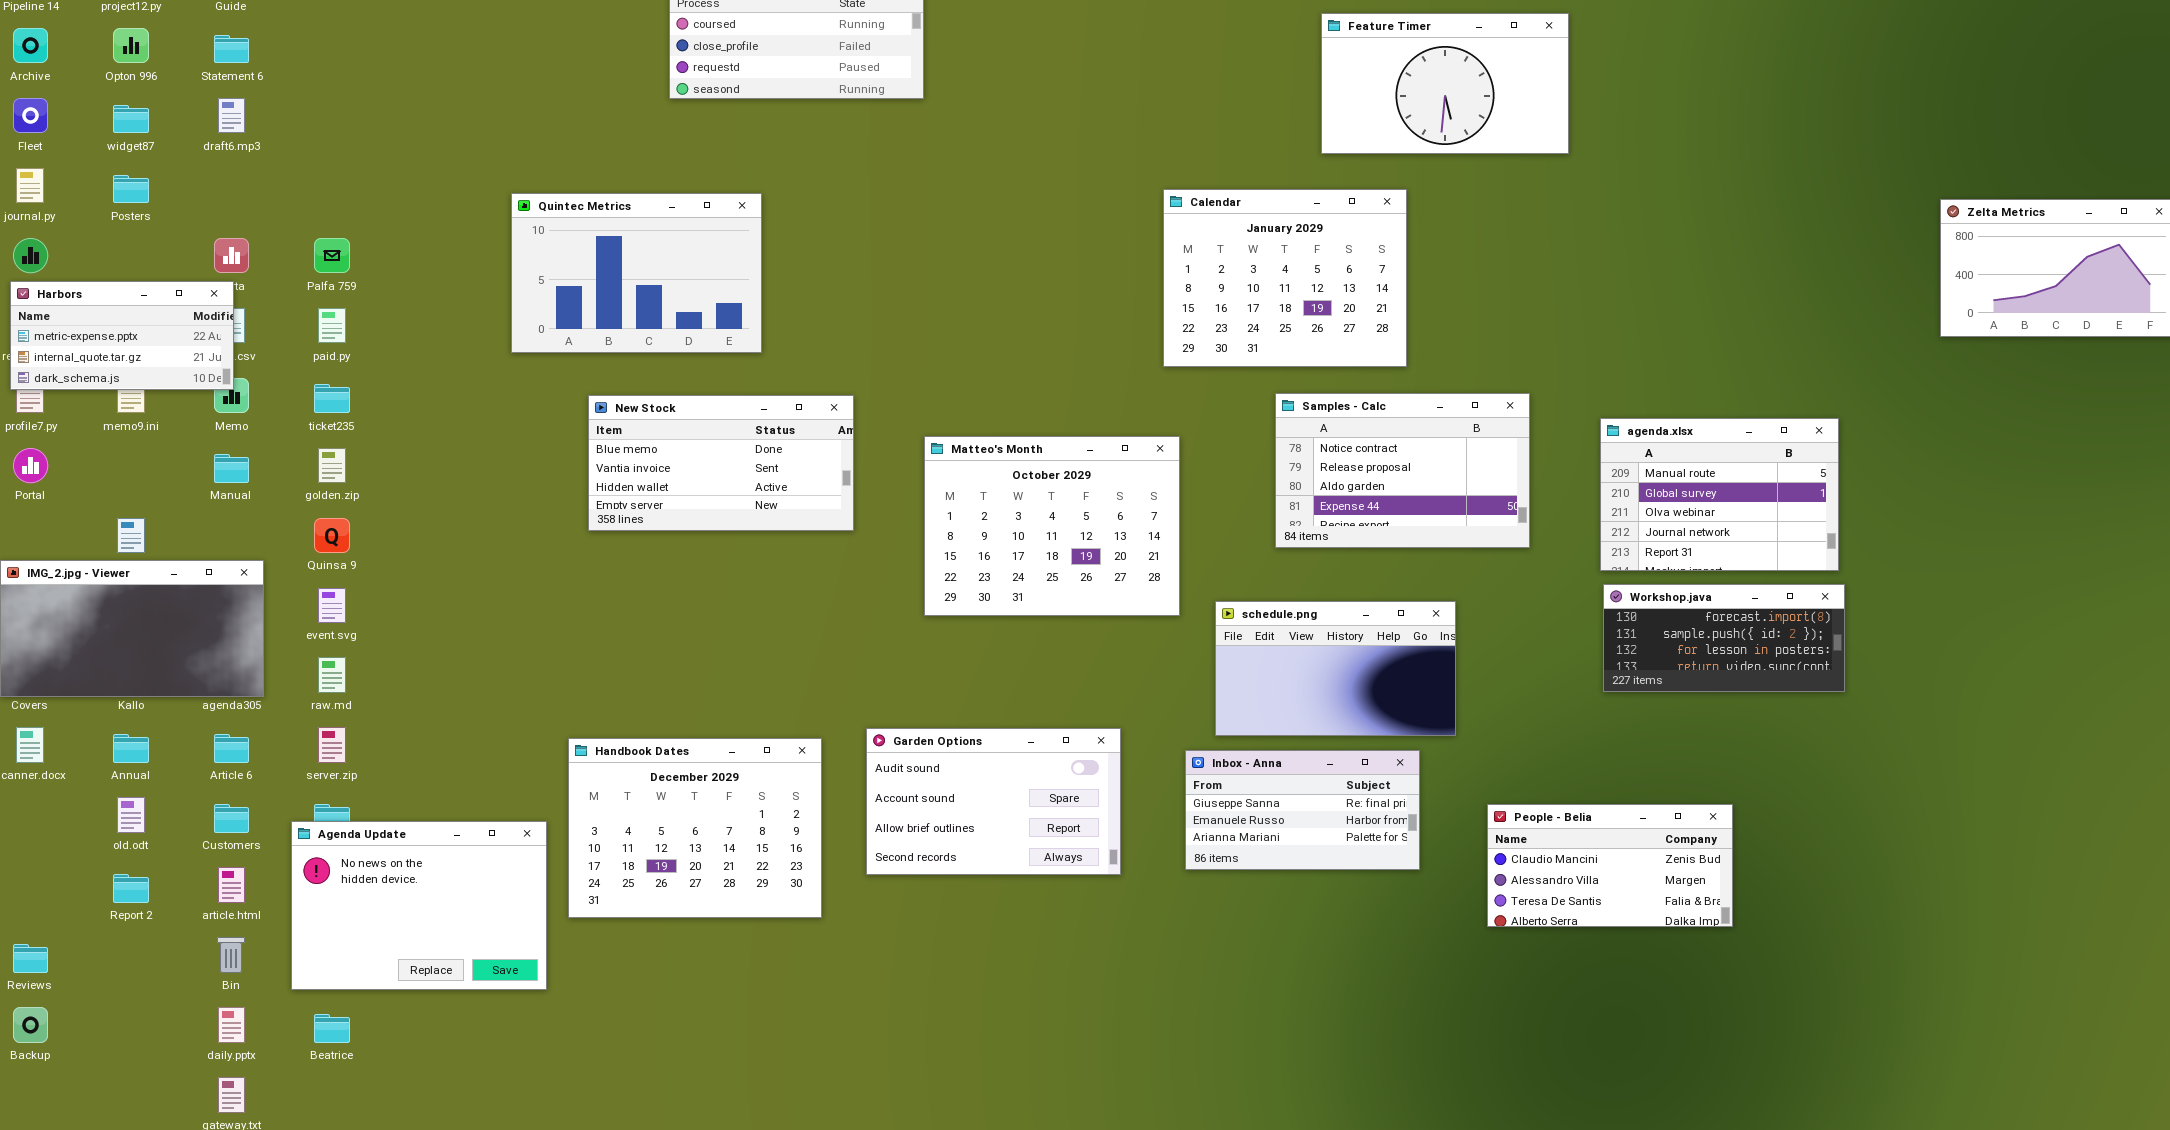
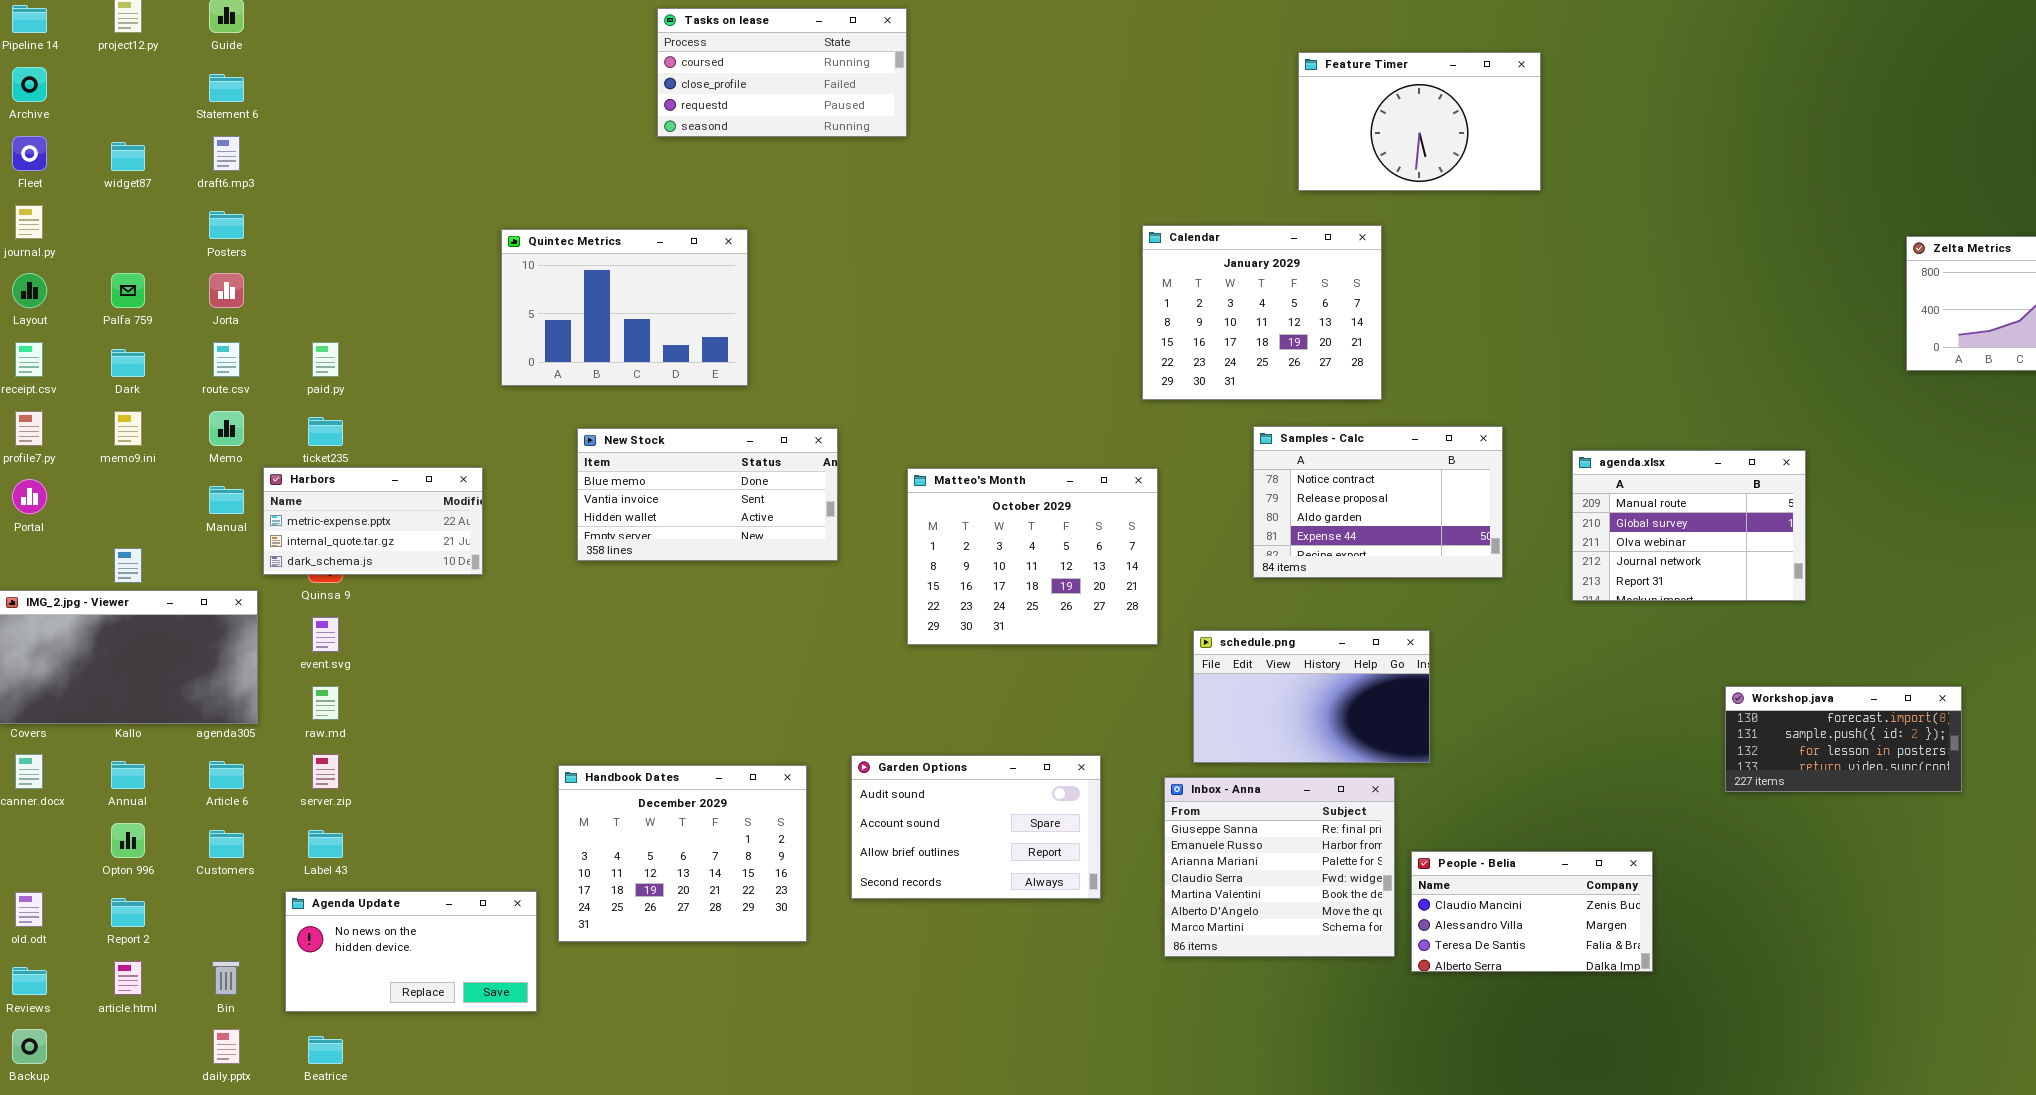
Opton 996: [113,28,149,63] -> [111,823,145,858], moved
Posters: [113,175,149,203] -> [209,211,244,239], moved
Palfa 759: [314,238,350,273] -> [111,273,145,308], moved
Harbors: [10,281,234,390] -> [263,467,483,575], moved
Workshop.java: [1603,584,1845,692] -> [1725,686,1962,792], moved
Inbox - Anna: [1185,750,1420,870] -> [1164,777,1395,957], resized
old.odt: [117,797,145,833] -> [15,892,43,927], moved
People - Belia: [1487,804,1733,927] -> [1411,851,1653,972], moved
Agenda Update: [291,821,547,990] -> [285,891,537,1012], resized
article.html: [218,867,245,903] -> [114,961,142,995], moved

